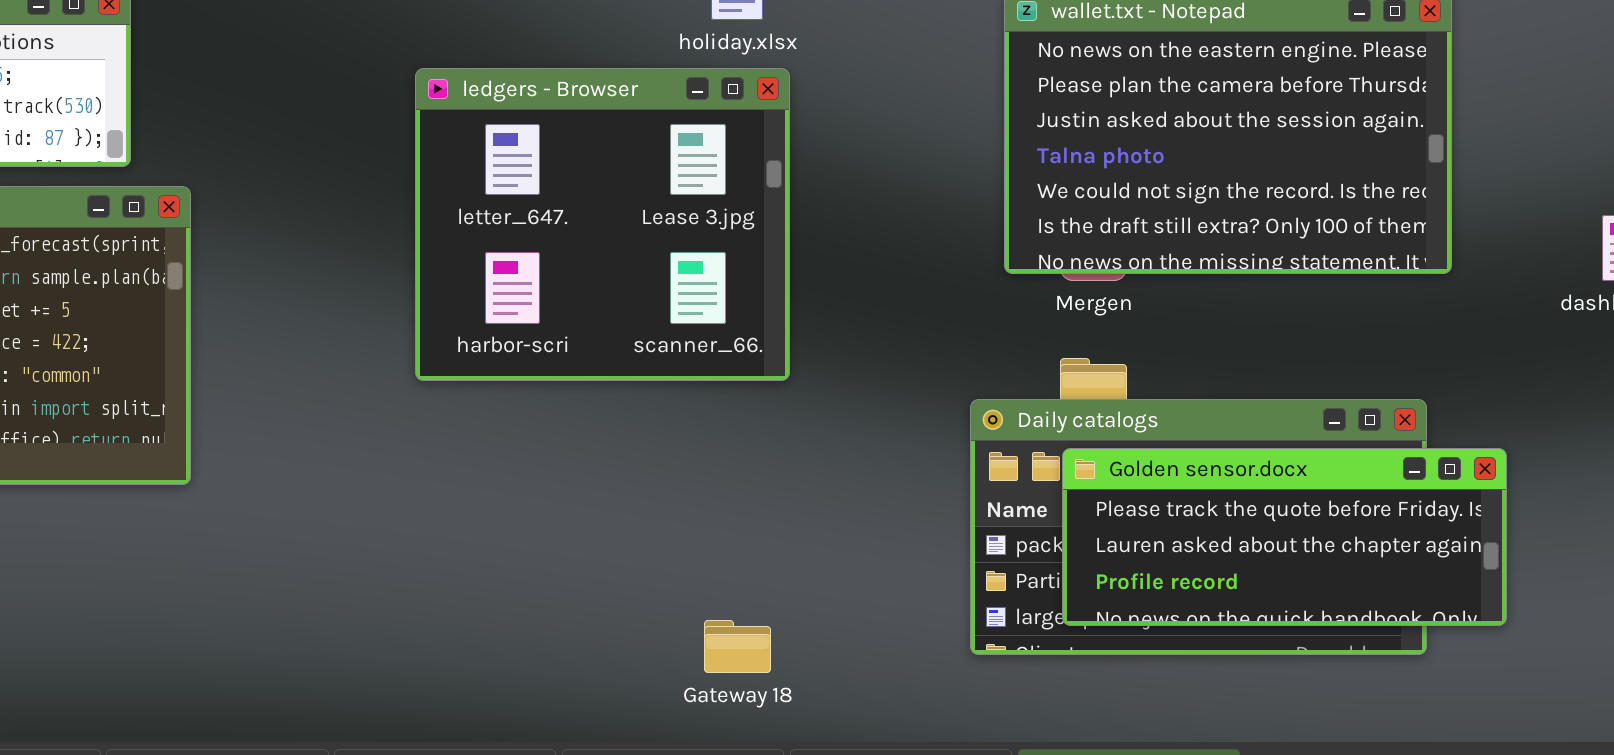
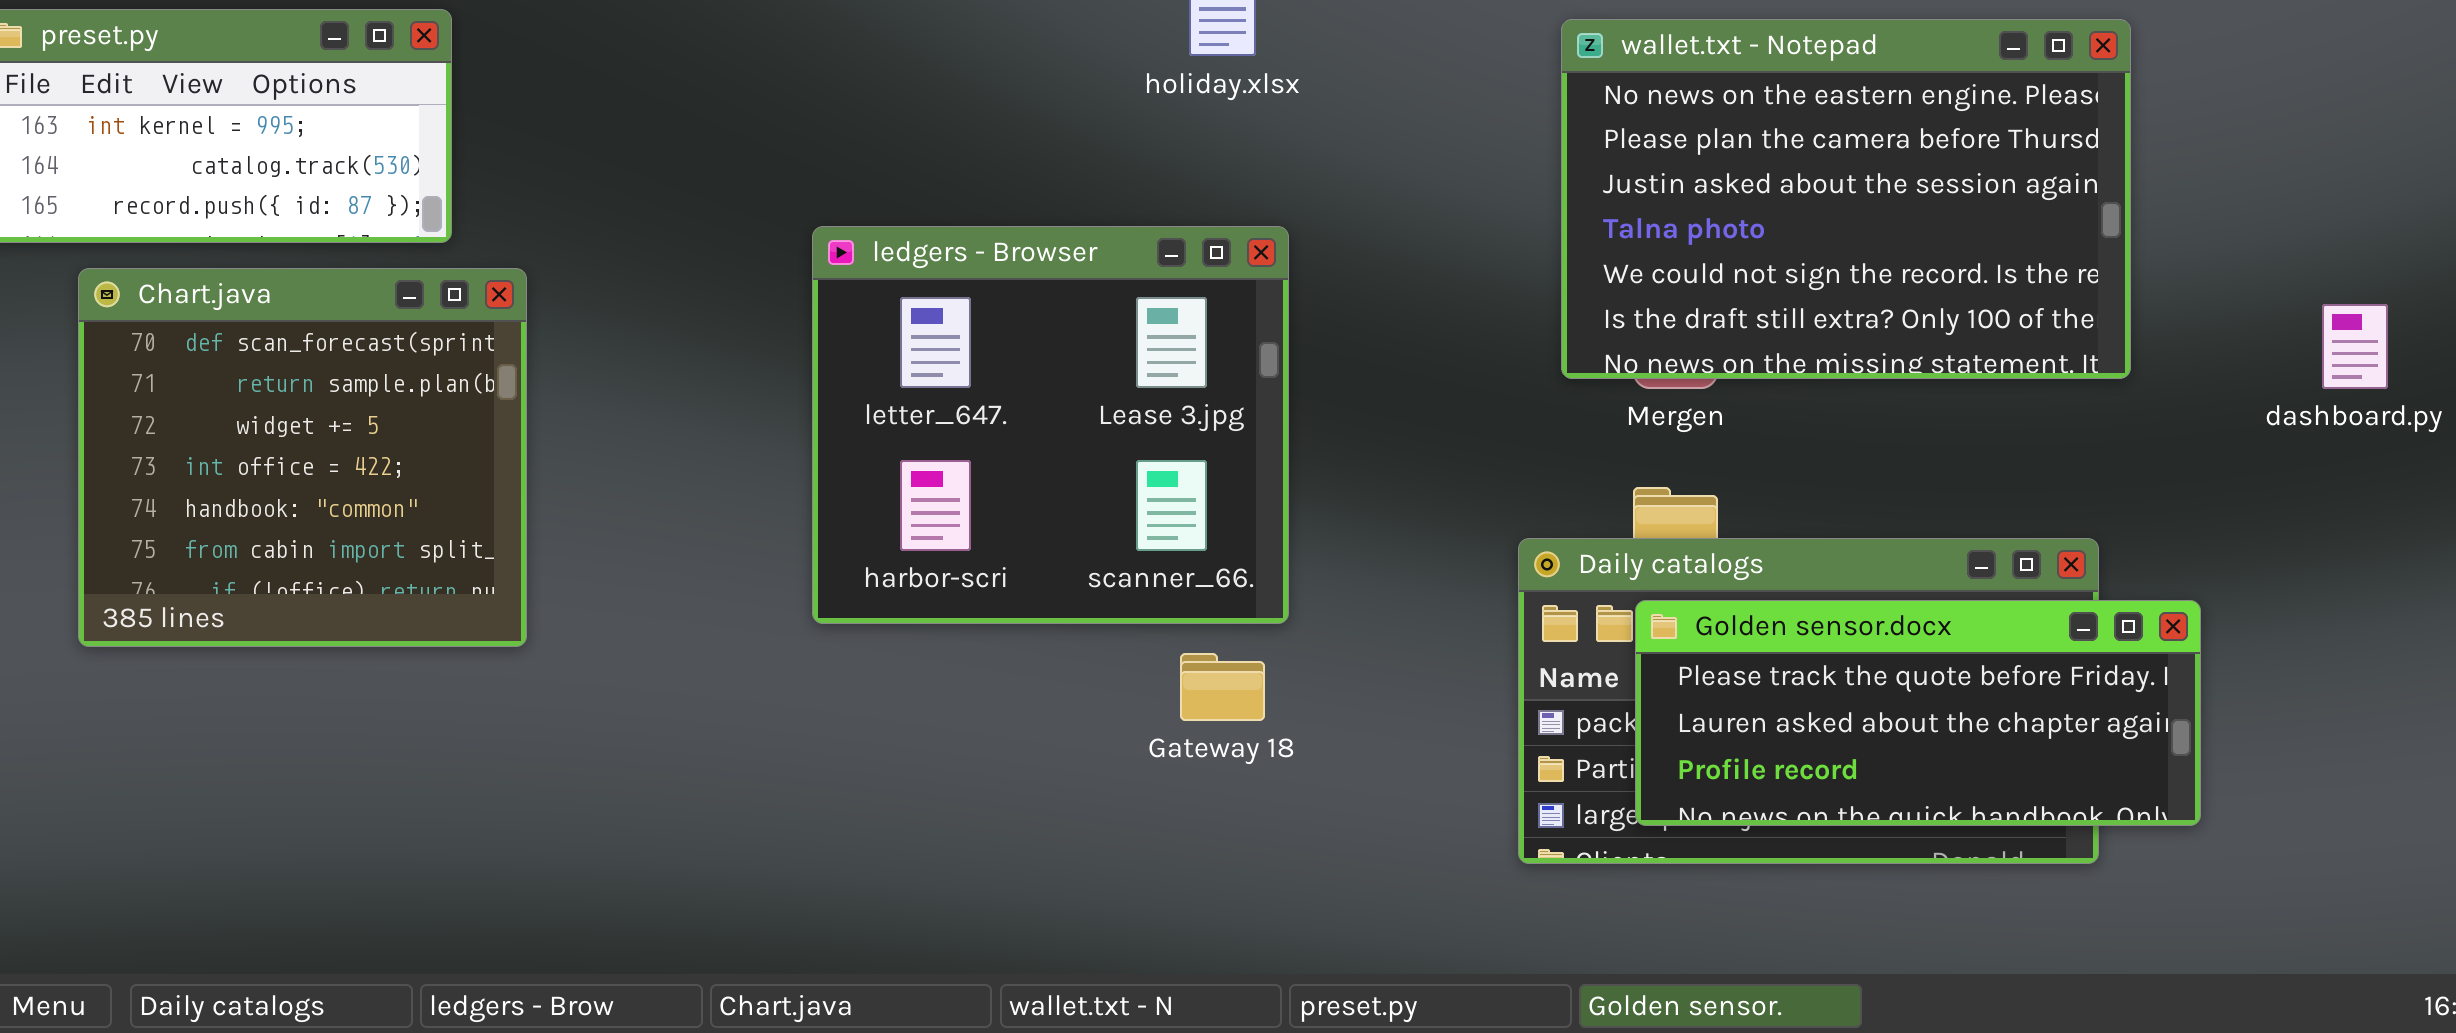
ledgers - Browser: [415,68,790,381] -> [812,226,1289,624], moved
Gateway 18: [704,620,771,673] -> [1180,653,1265,721], moved

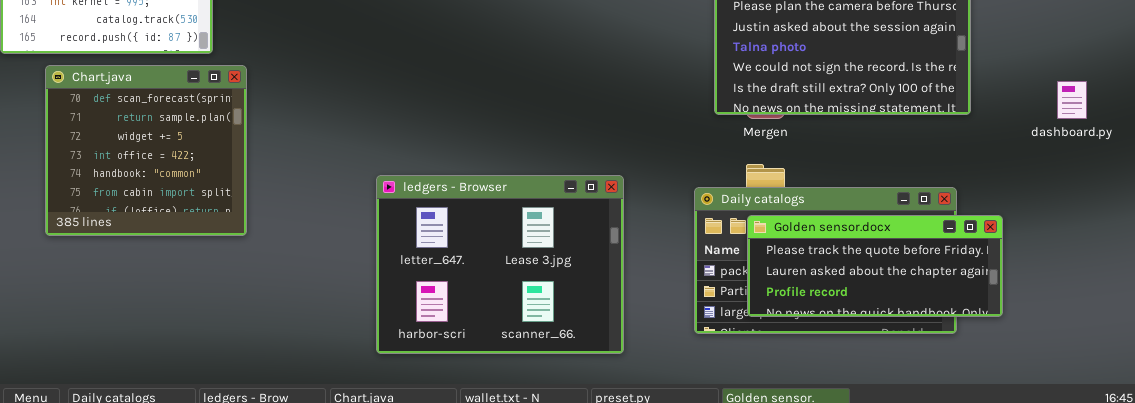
ledgers - Browser: [812,226,1289,624] -> [376,175,624,354], moved, resized

